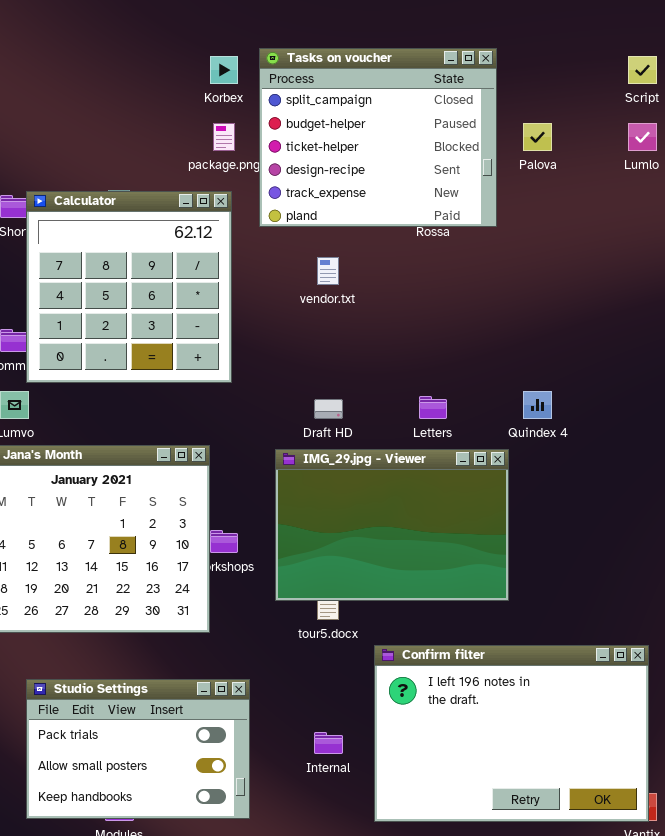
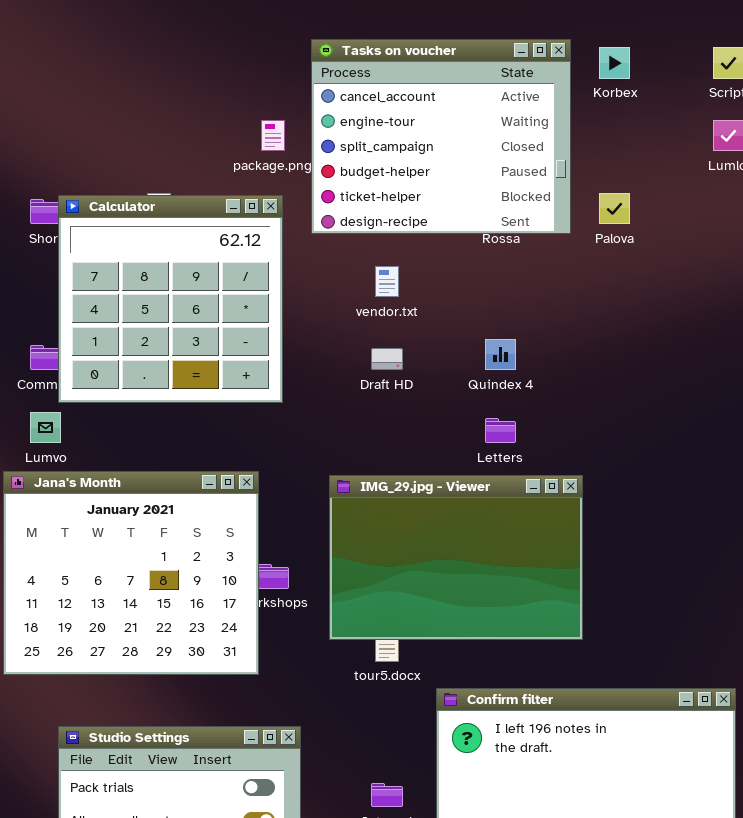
Tasks on voucher: [259,48,497,227] -> [311,39,571,234], scrolled up 2 rows
Korbex: [210,56,238,84] -> [599,47,630,79], moved
Palova: [523,123,552,151] -> [599,193,630,224], moved
Quindex 4: [523,391,552,419] -> [485,339,516,370], moved
Draft HD: [314,399,343,419] -> [371,348,403,370], moved

